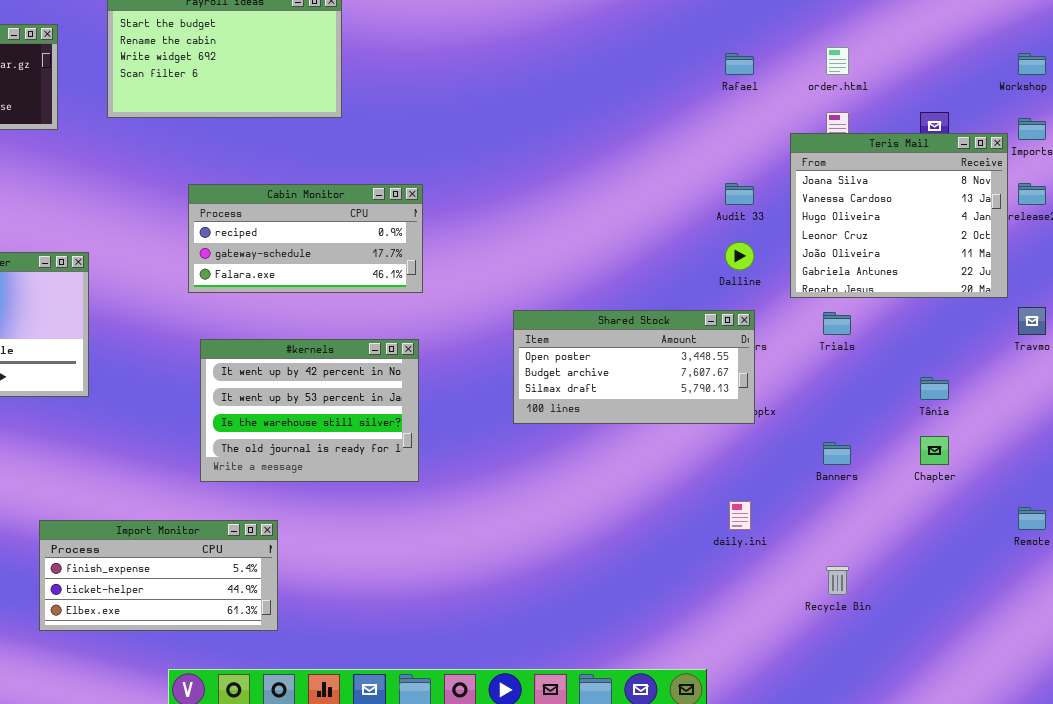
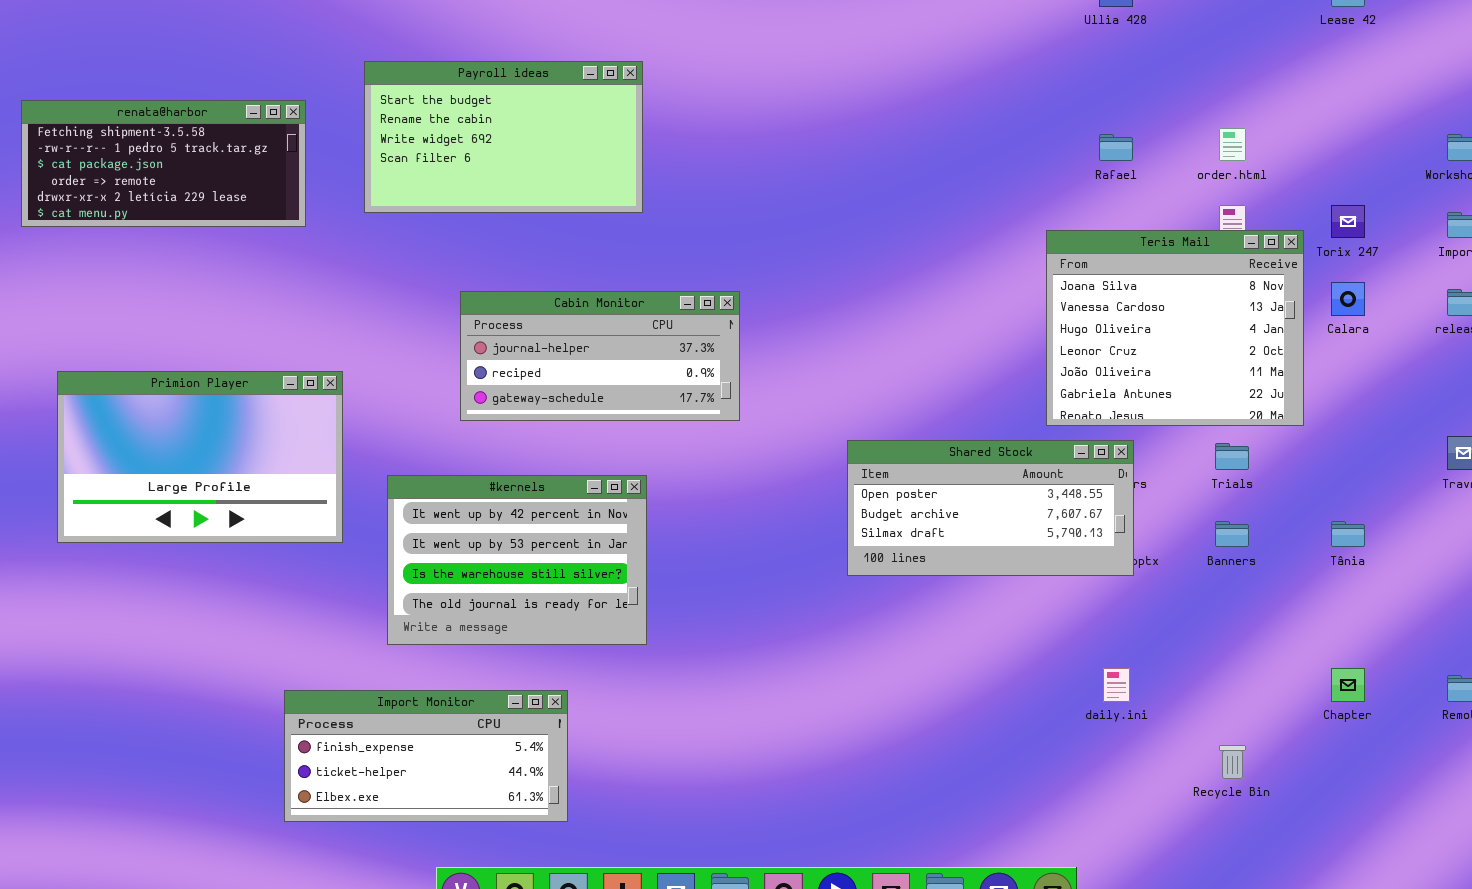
Teris Mail: [790,133,1008,298] -> [1046,230,1304,426], moved
Cabin Monitor: [188,184,423,293] -> [460,291,740,421], scrolled up 1 row
#kernels: [200,339,419,482] -> [387,475,647,645], moved
Chapter: [920,436,949,465] -> [1331,668,1365,702], moved
Banners: [823,442,851,465] -> [1215,521,1249,547], moved

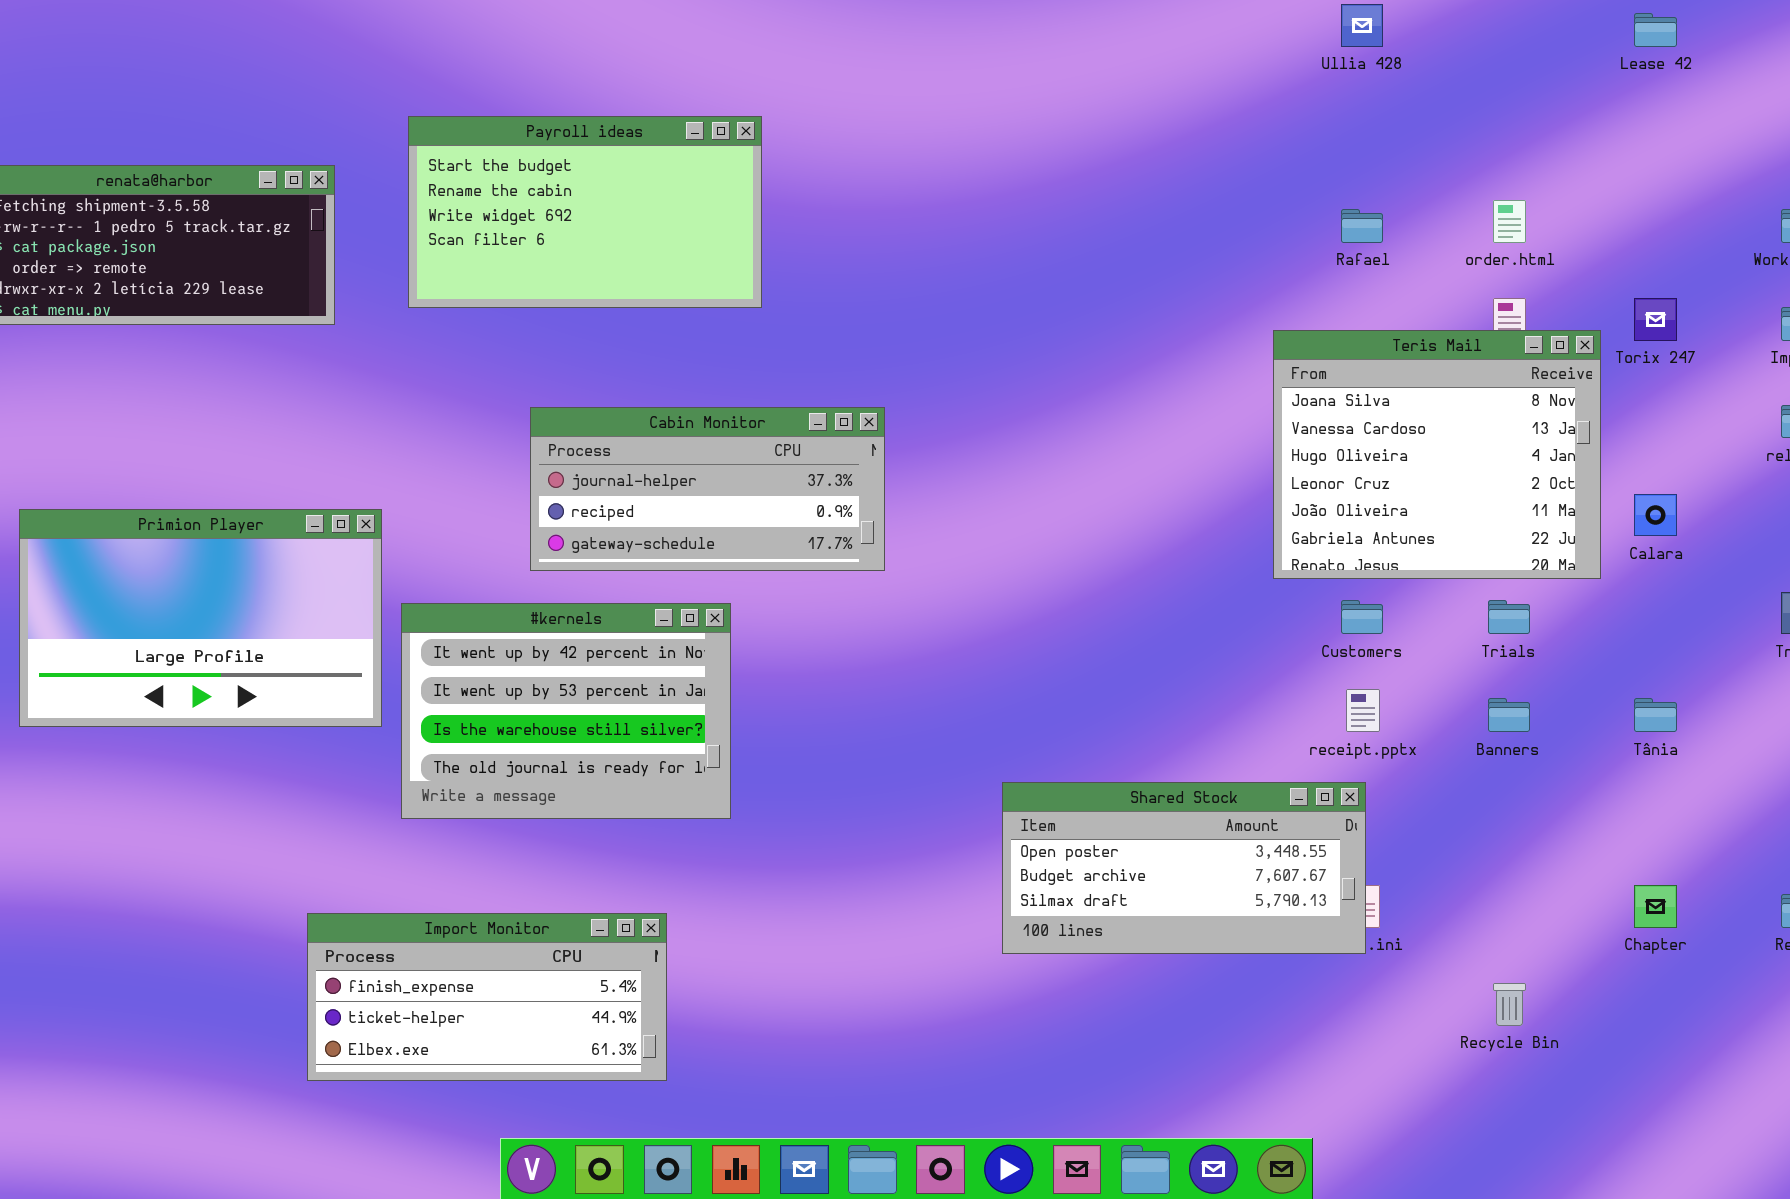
Calara: [1331,282,1365,316] -> [1634,494,1677,536], moved
Shared Stock: [847,440,1134,576] -> [1002,782,1366,954], moved
#kernels: [387,475,647,645] -> [401,603,731,819], moved

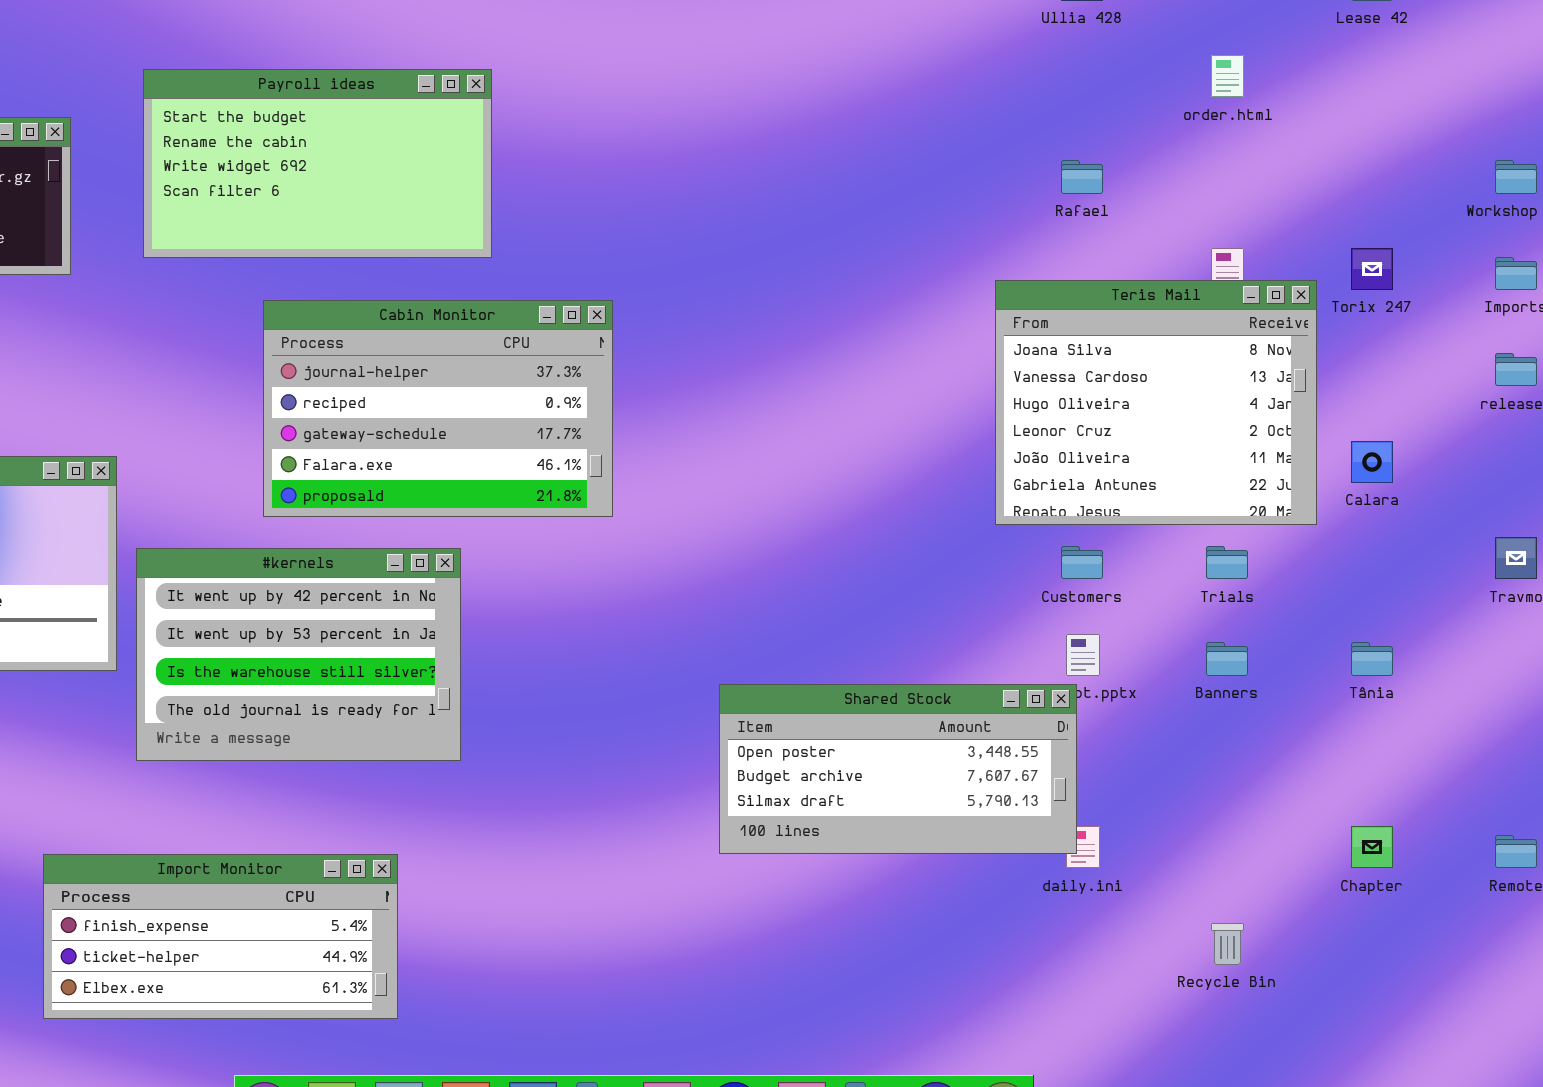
order.html: [1493,200,1526,243] -> [1211,55,1244,97], moved
Cabin Monitor: [530,407,885,571] -> [263,300,613,517], resized
Shared Stock: [1002,782,1366,954] -> [719,684,1077,854], moved

